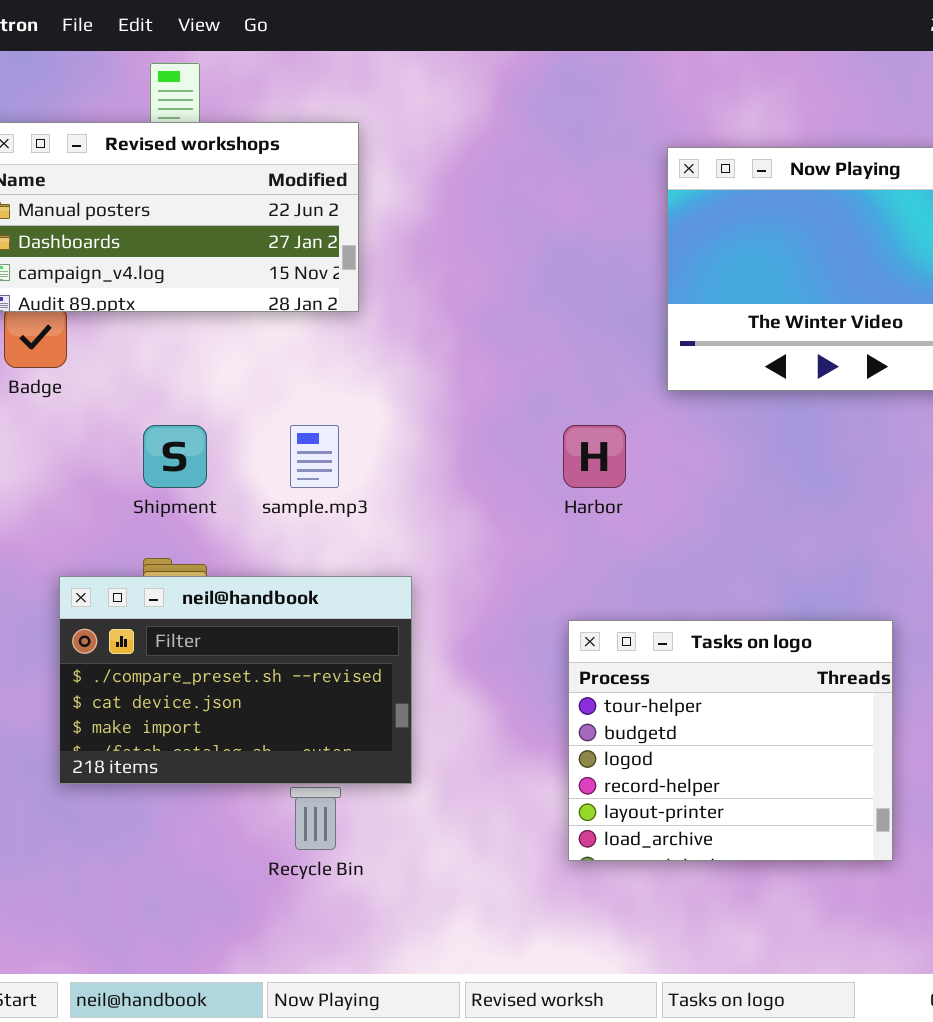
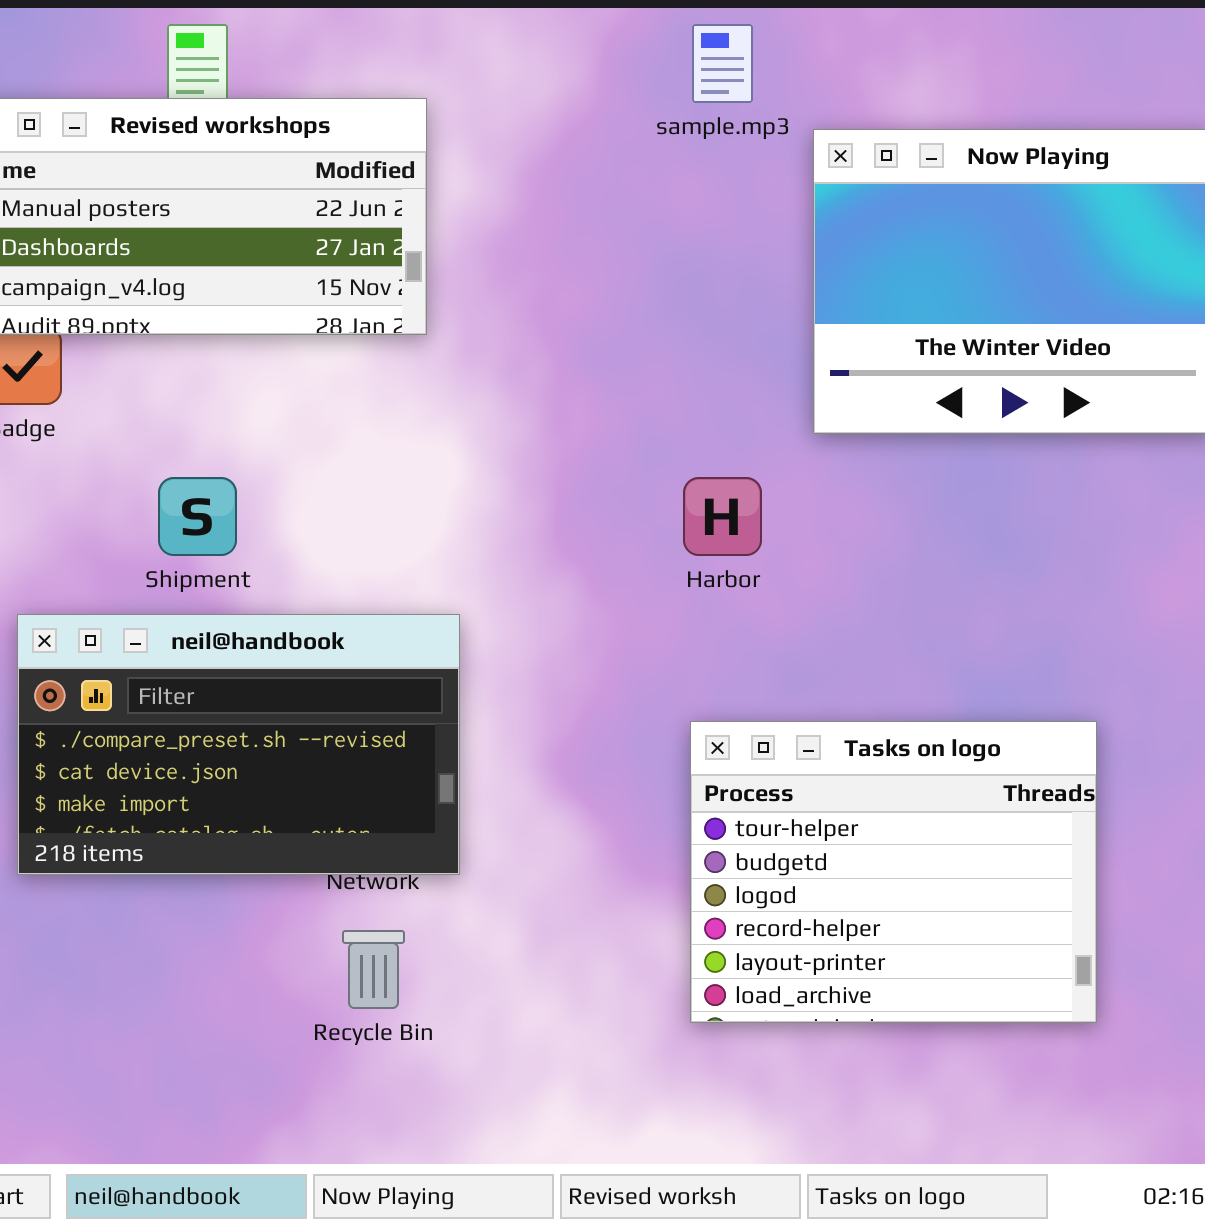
sample.mp3: [290,425,339,488] -> [692,24,753,103], moved
neil@handbook: [59,576,412,784] -> [17,614,460,875], moved

